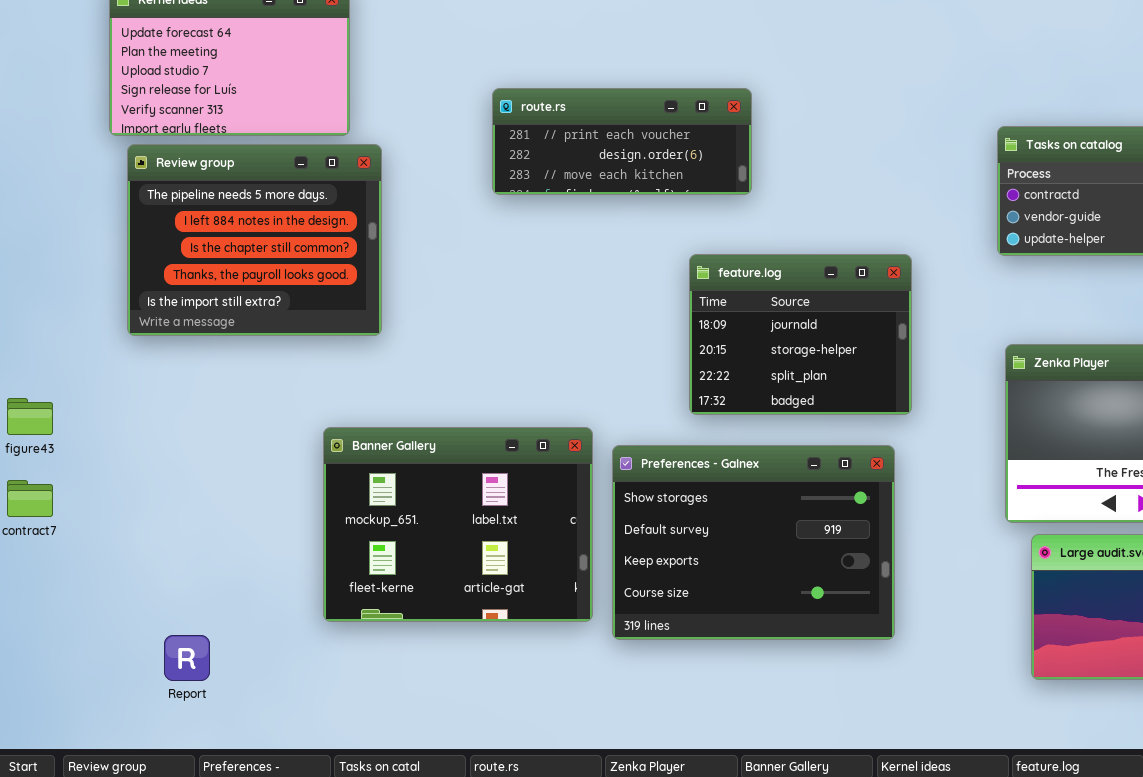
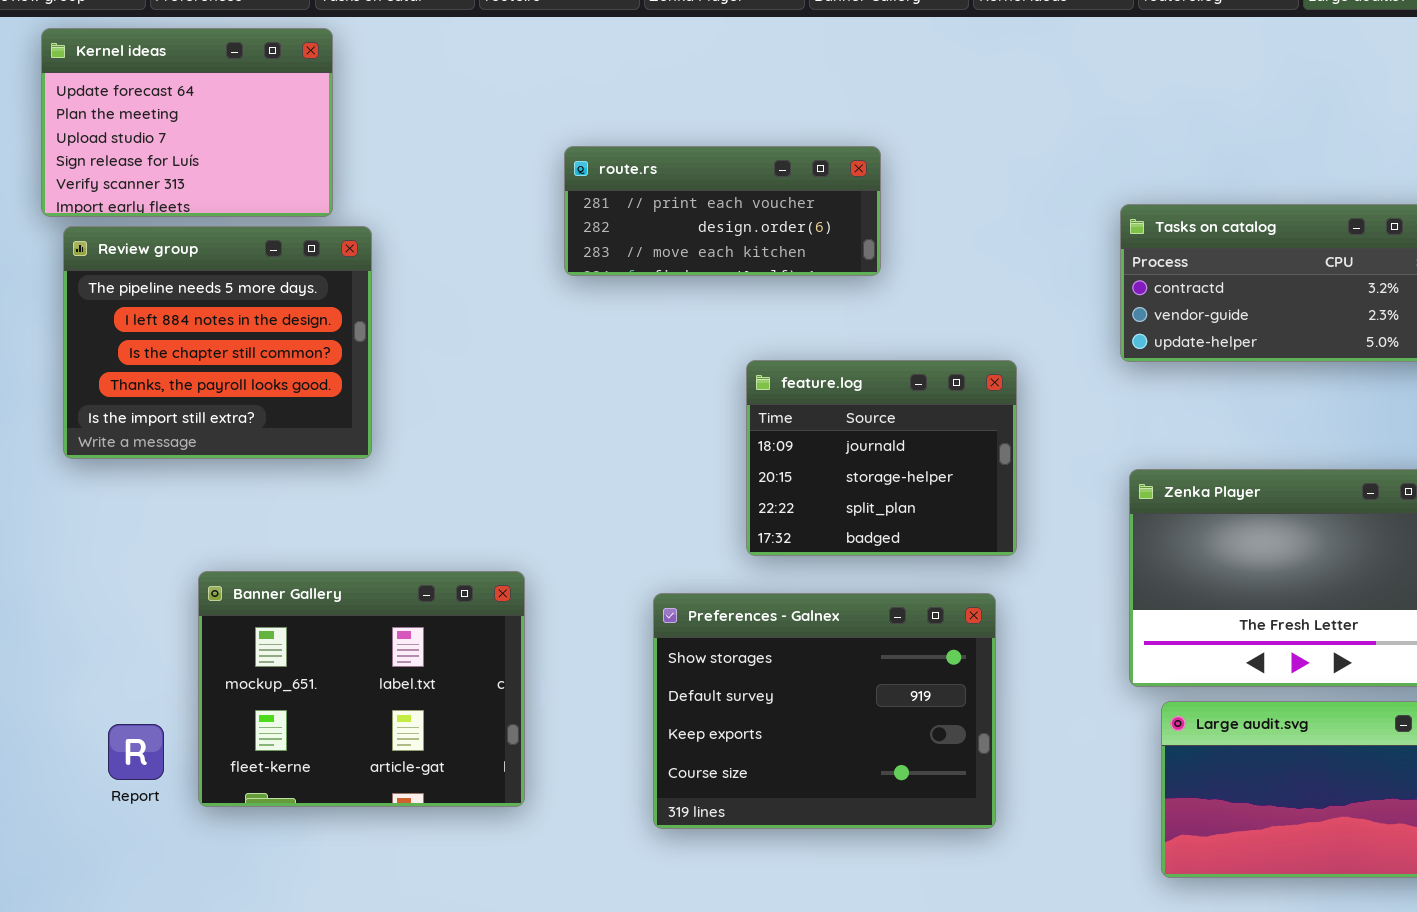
route.rs: [492,88,752,195] -> [564,146,881,276], moved
Banner Gallery: [323,427,593,622] -> [198,571,525,807], moved
Report: [164,635,210,681] -> [108,724,164,780], moved

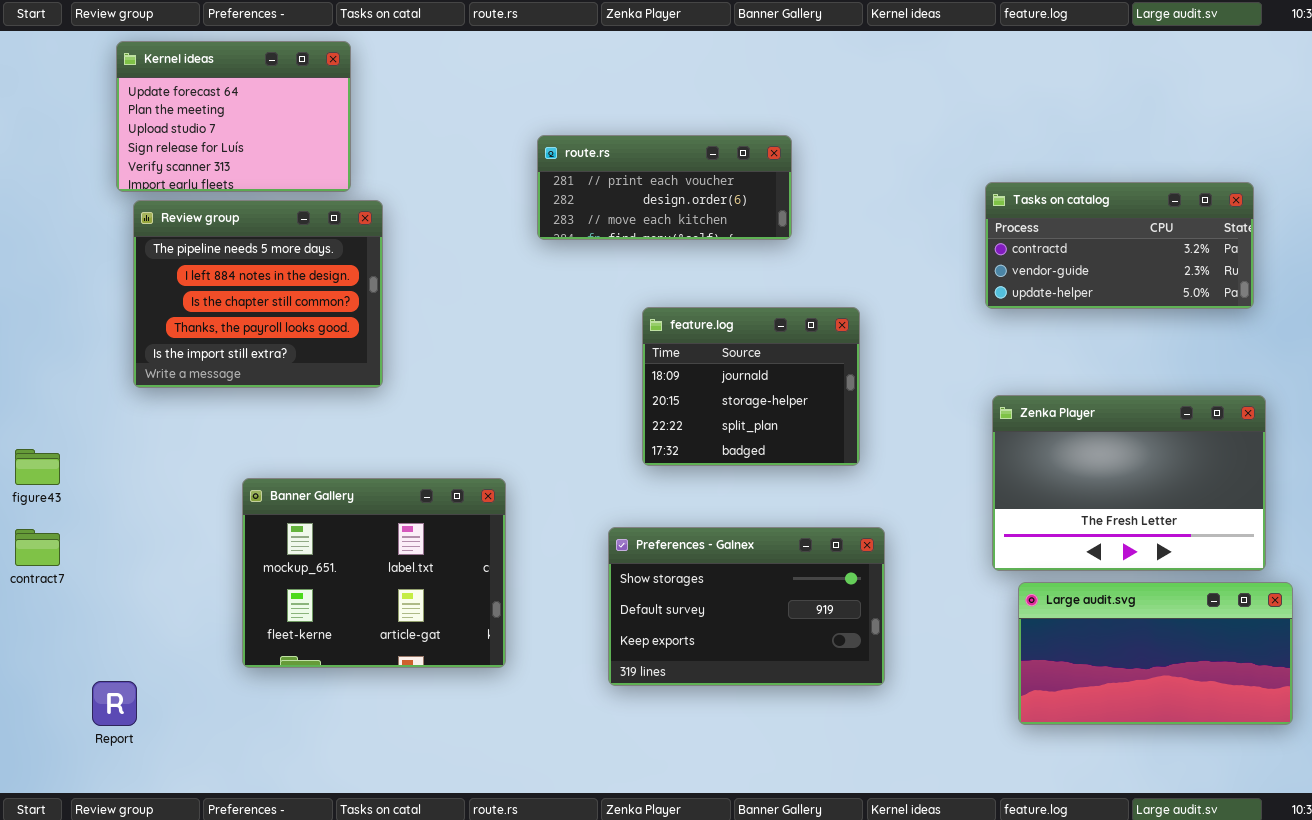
feature.log: [746,360,1017,556] -> [642,307,860,466], moved
Preferences - Galnex: [653,593,996,829] -> [608,527,885,686], resized
Report: [108,724,164,780] -> [92,681,137,726], moved

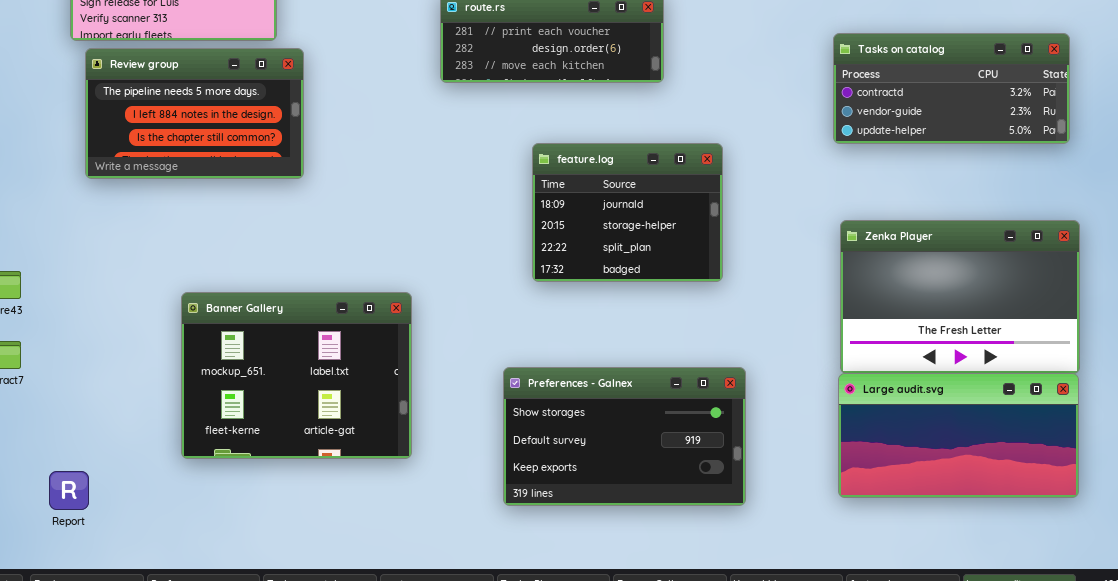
Review group: [133,200,383,388] -> [85,48,304,179], resized
Preferences - Galnex: [608,527,885,686] -> [503,367,746,506], moved
Large audit.svg: [1018,582,1293,725] -> [838,373,1079,498], moved

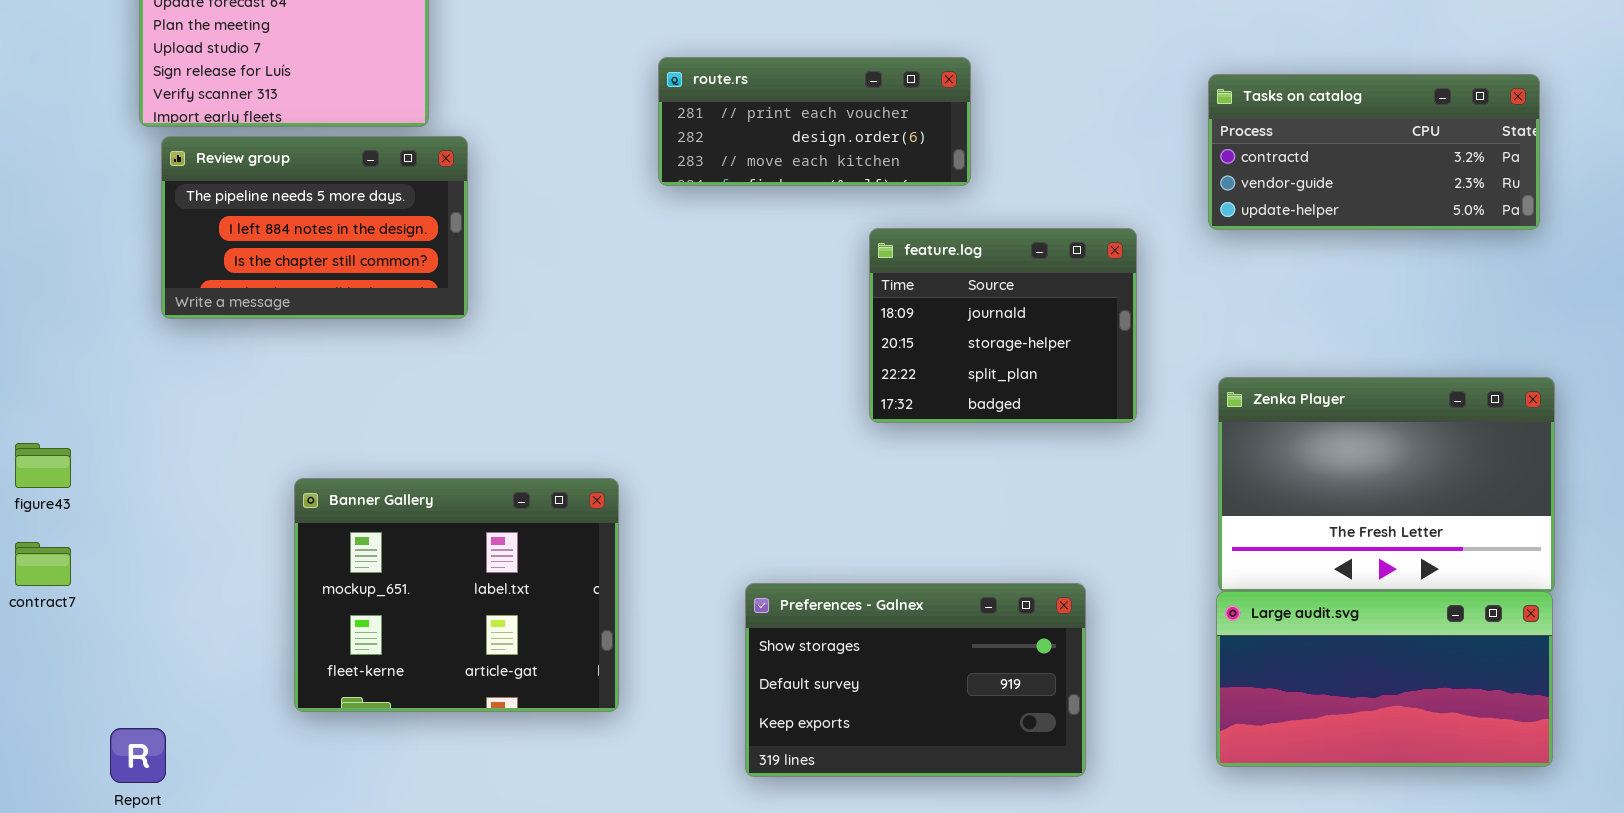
Tasks on catalog: [833,33,1070,144] -> [1208,74,1540,230], moved
feature.log: [532,143,723,282] -> [869,228,1137,423], moved

